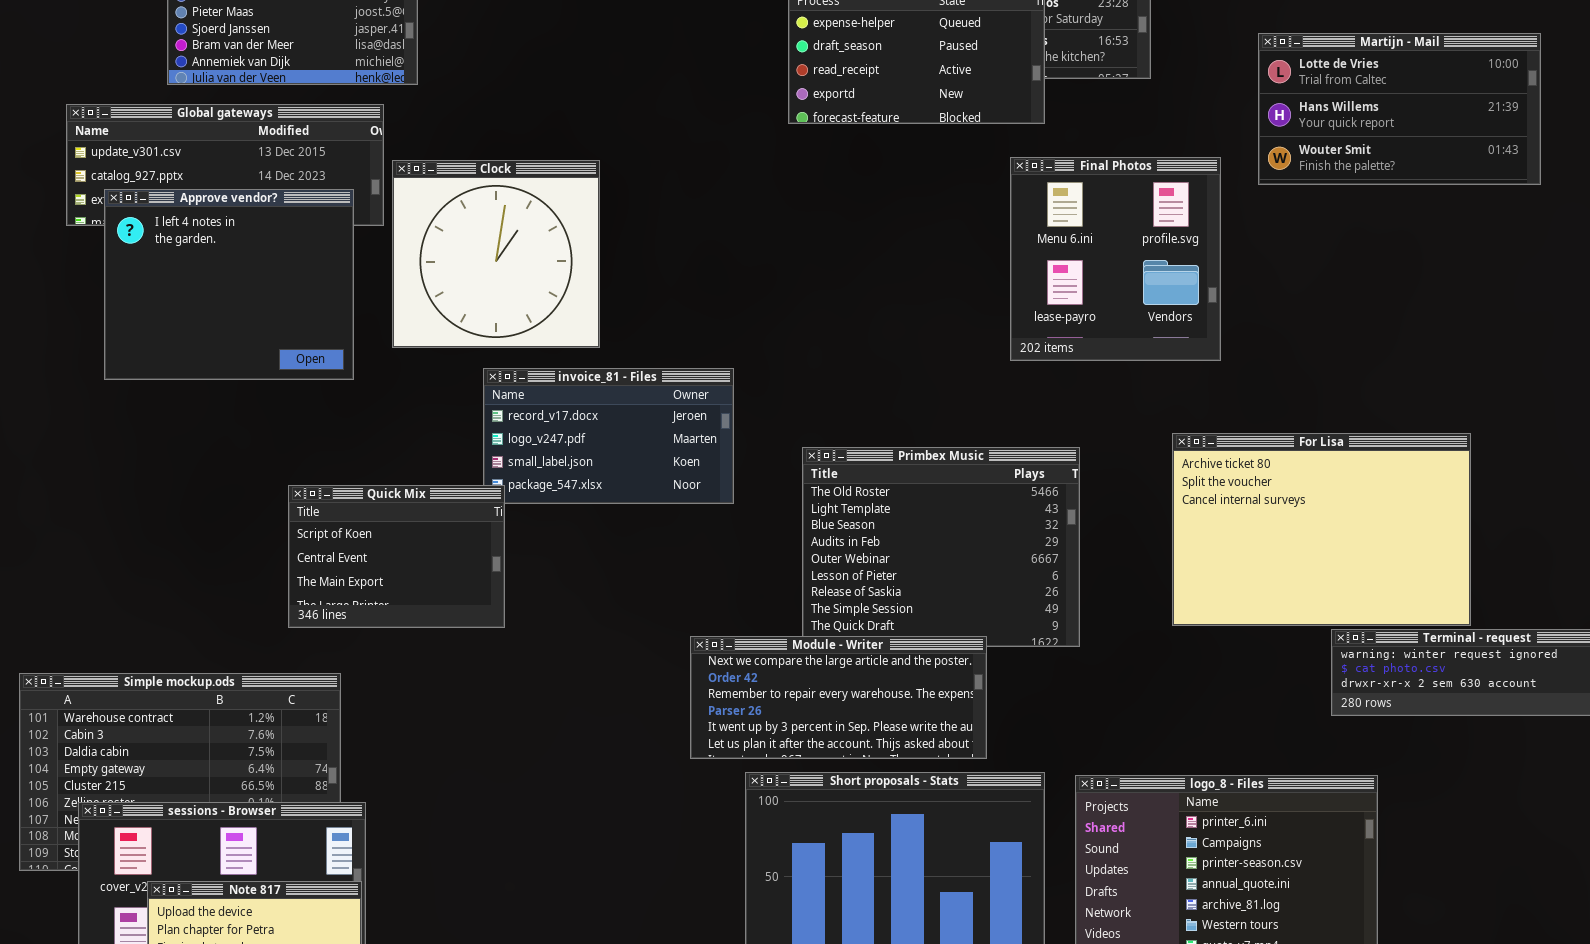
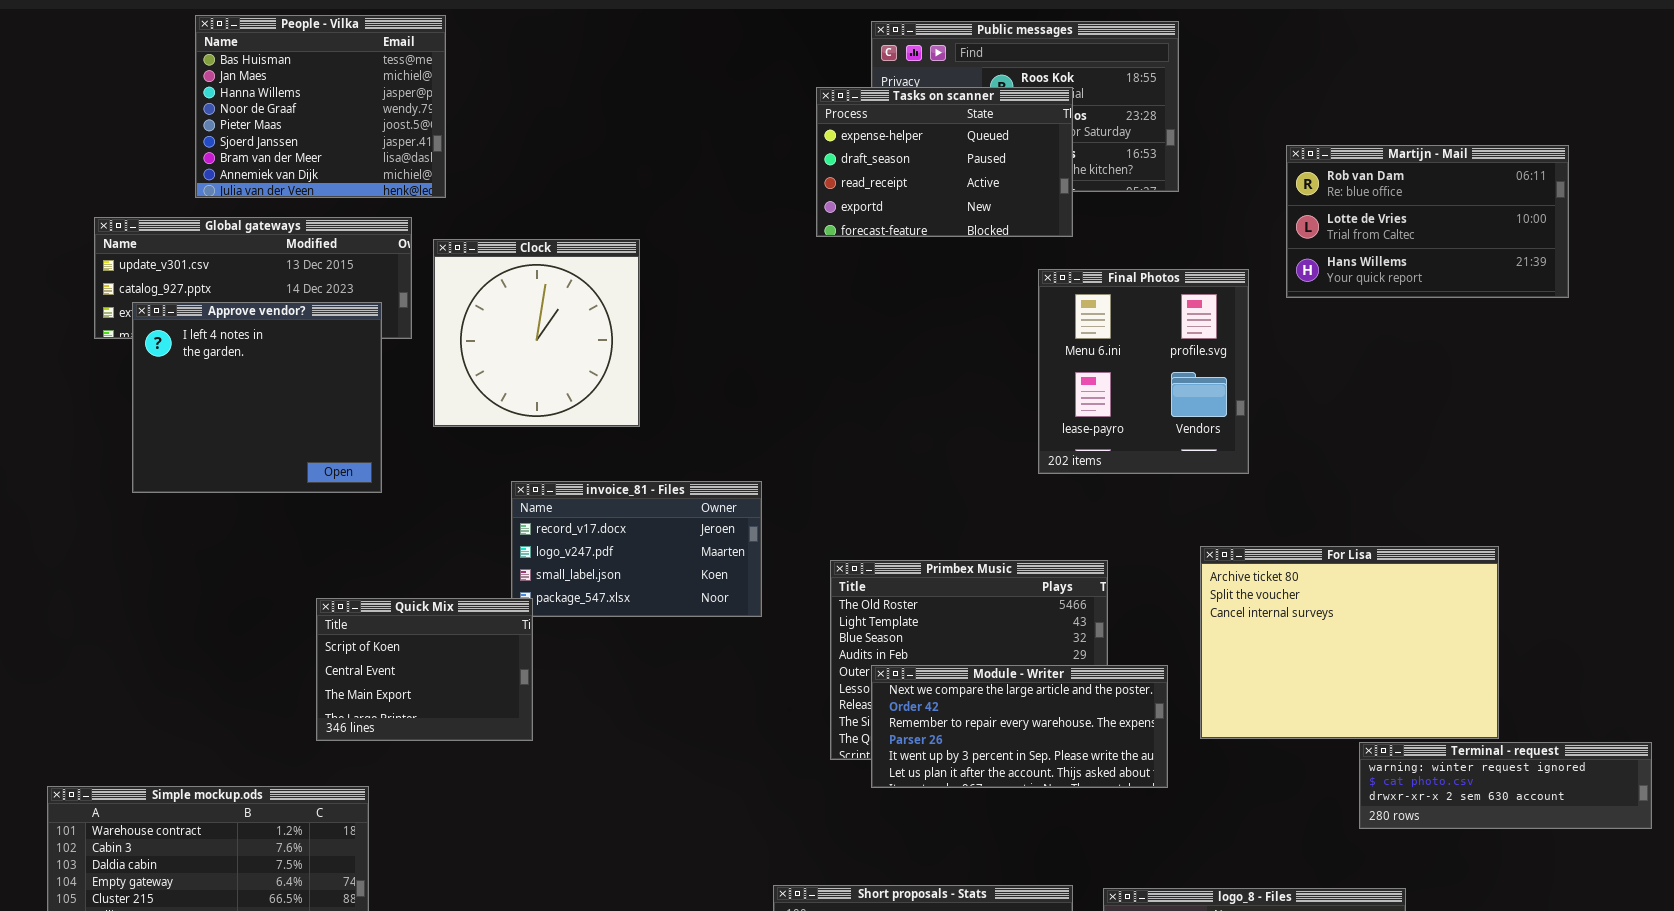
Martijn - Mail: [1258,33,1541,185] -> [1286,145,1569,298], scrolled up 1 row
Clock: [392,160,600,348] -> [433,239,640,427], moved
Module - Writer: [690,636,987,759] -> [871,665,1168,788], moved

